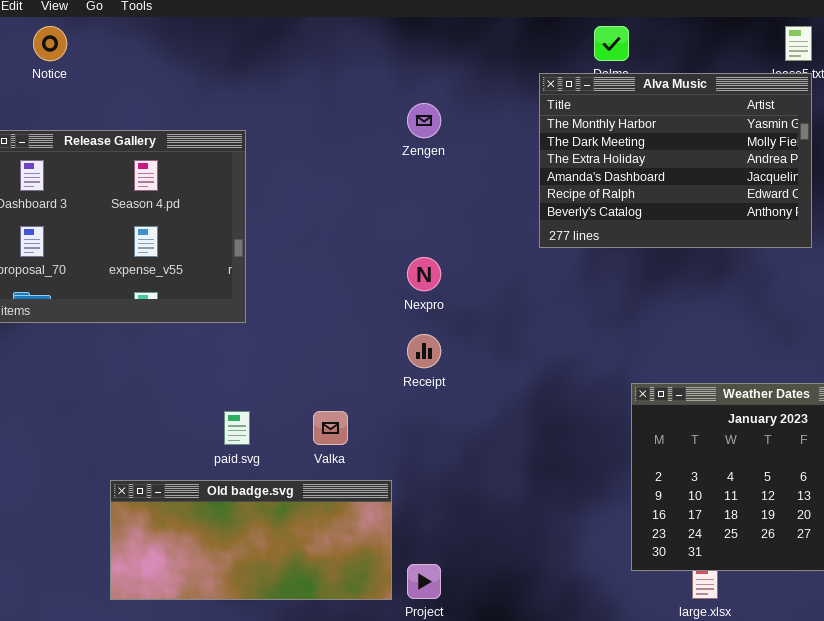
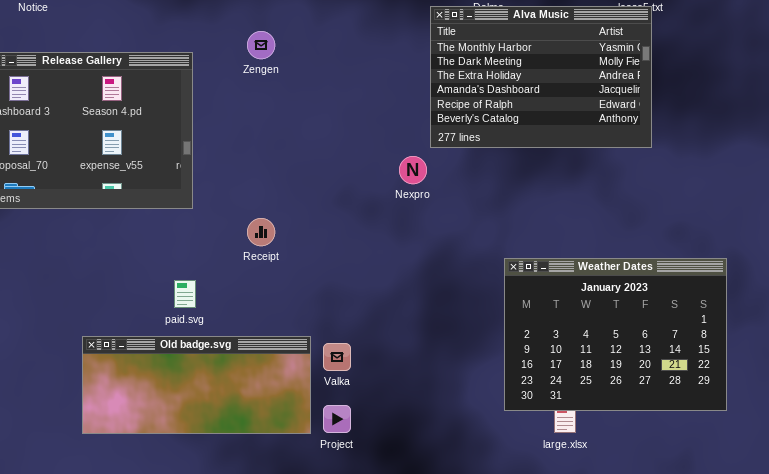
Zengen: [407,103,441,138] -> [247,31,275,59], moved
Nexpro: [407,257,441,291] -> [399,156,427,184], moved
Receipt: [407,334,441,368] -> [247,218,275,246], moved
Valka: [313,411,348,445] -> [323,343,351,371], moved

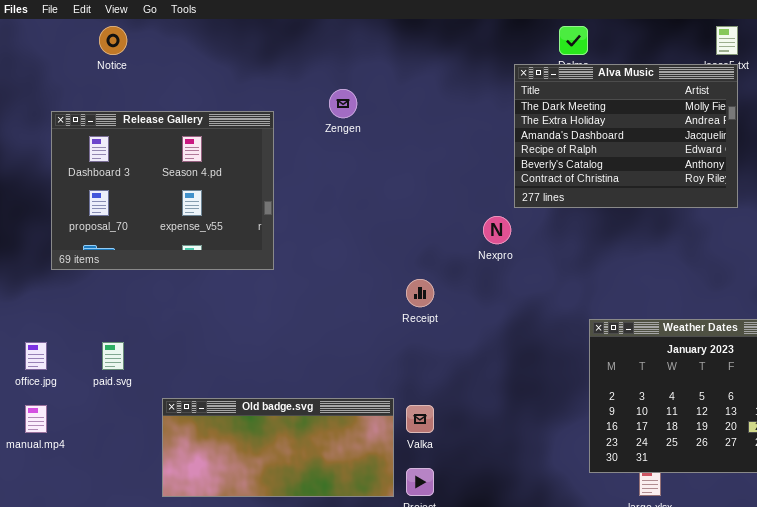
Alva Music: [430,6,652,148] -> [514,64,738,208], scrolled down 1 row
Receipt: [247,218,275,246] -> [406,279,434,307], moved
paid.svg: [174,280,196,308] -> [102,342,124,370], moved

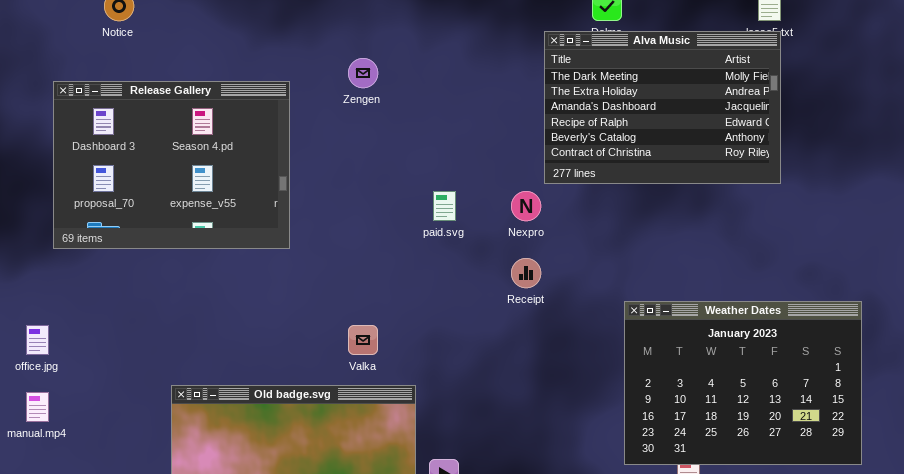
Receipt: [406,279,434,307] -> [511,258,541,288], moved
paid.svg: [102,342,124,370] -> [433,191,456,221], moved
Valka: [406,405,434,433] -> [348,325,378,355], moved

